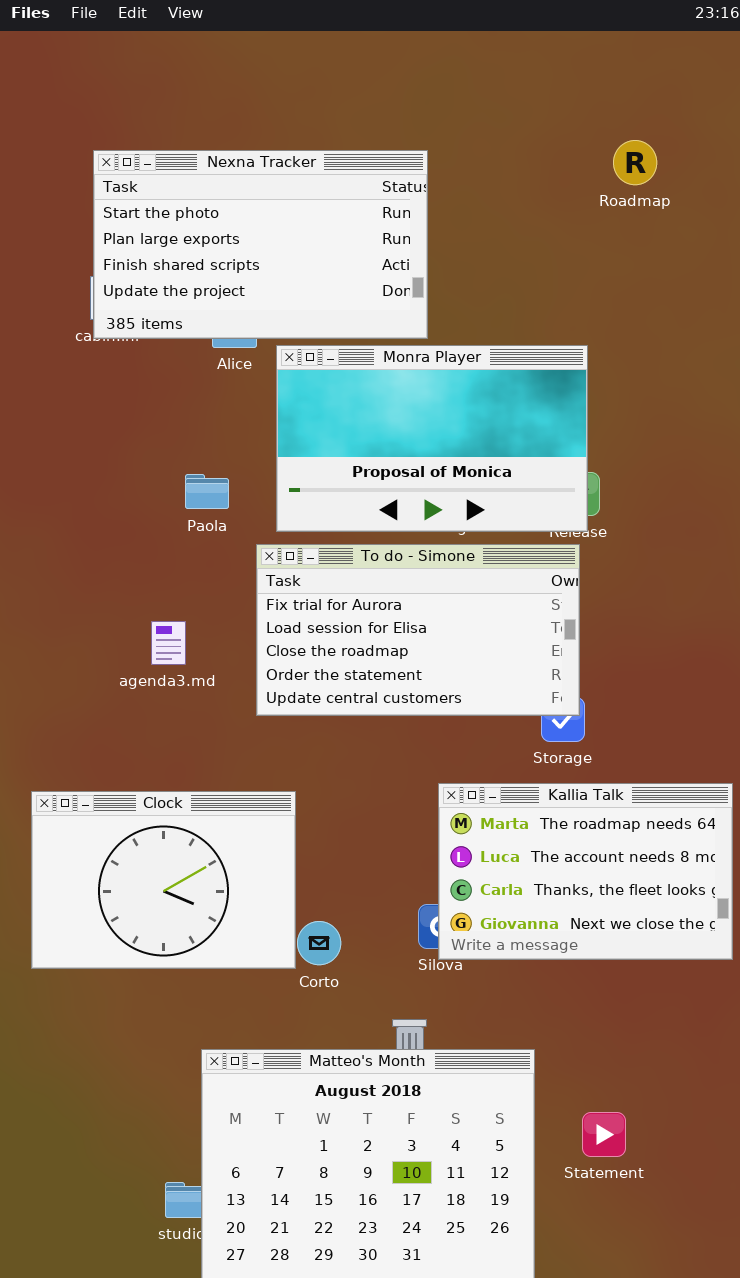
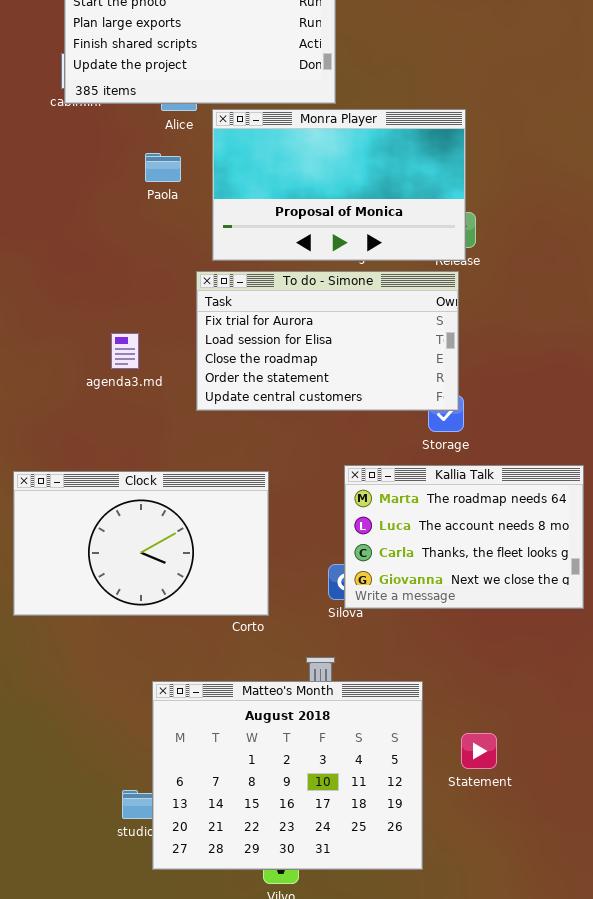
Paola: [185,474,229,509] -> [145,153,181,182], moved
Clock: [31,791,296,969] -> [13,471,269,616], resized

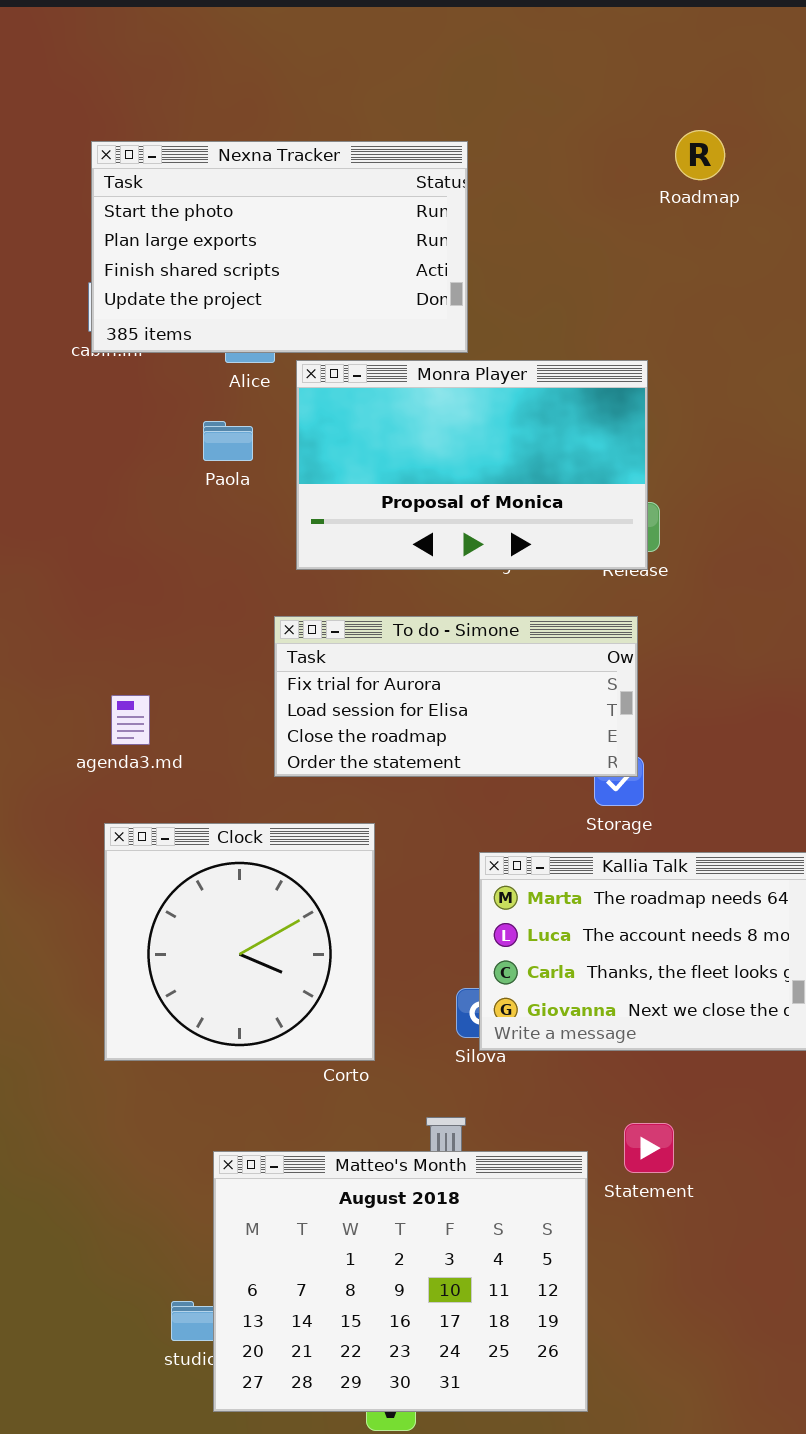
To do - Simone: [196,271,459,411] -> [274,616,638,777], resized
agenda3.md: [111,333,139,369] -> [111,695,150,745], moved
Clock: [13,471,269,616] -> [104,823,375,1061], resized
Statement: [461,733,497,769] -> [624,1123,674,1173], moved

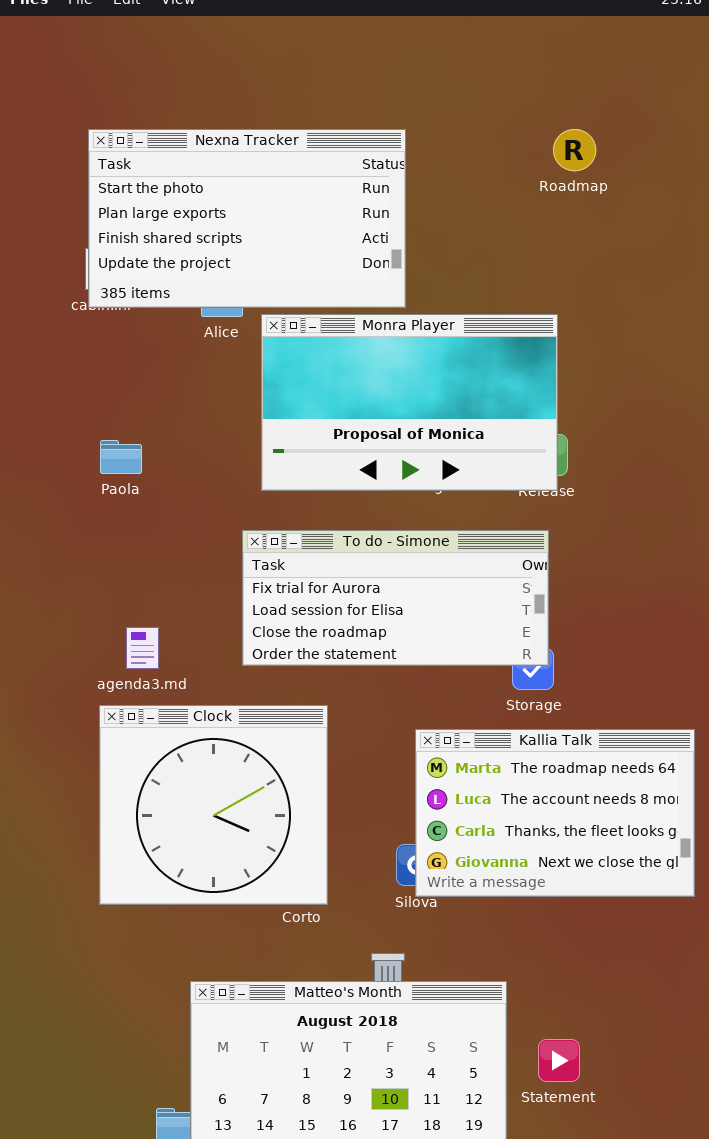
Roadmap: [675,130,725,180] -> [553,129,596,171], moved
Paola: [203,421,253,461] -> [100,440,142,474], moved
agenda3.md: [111,695,150,745] -> [126,627,159,669], moved
Statement: [624,1123,674,1173] -> [538,1039,580,1082], moved

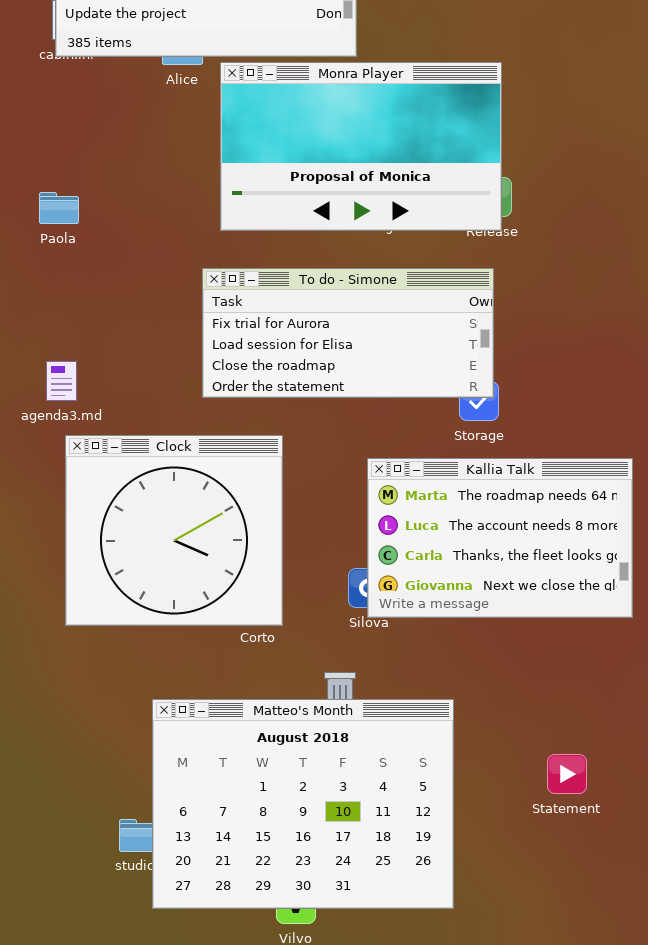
Paola: [100,440,142,474] -> [39,192,79,224], moved
agenda3.md: [126,627,159,669] -> [46,361,77,401], moved
Statement: [538,1039,580,1082] -> [547,754,587,794], moved

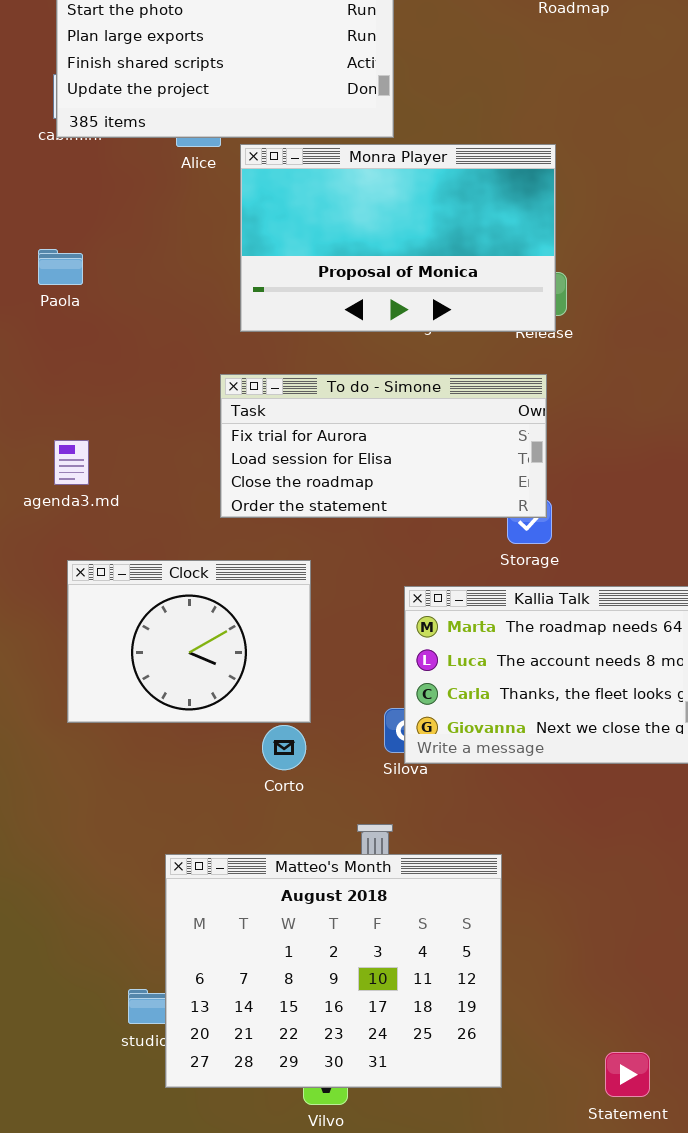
Paola: [39,192,79,224] -> [38,249,83,285], moved
agenda3.md: [46,361,77,401] -> [54,440,89,485], moved
Clock: [65,435,283,626] -> [67,560,311,723], resized
Statement: [547,754,587,794] -> [605,1052,650,1097], moved

